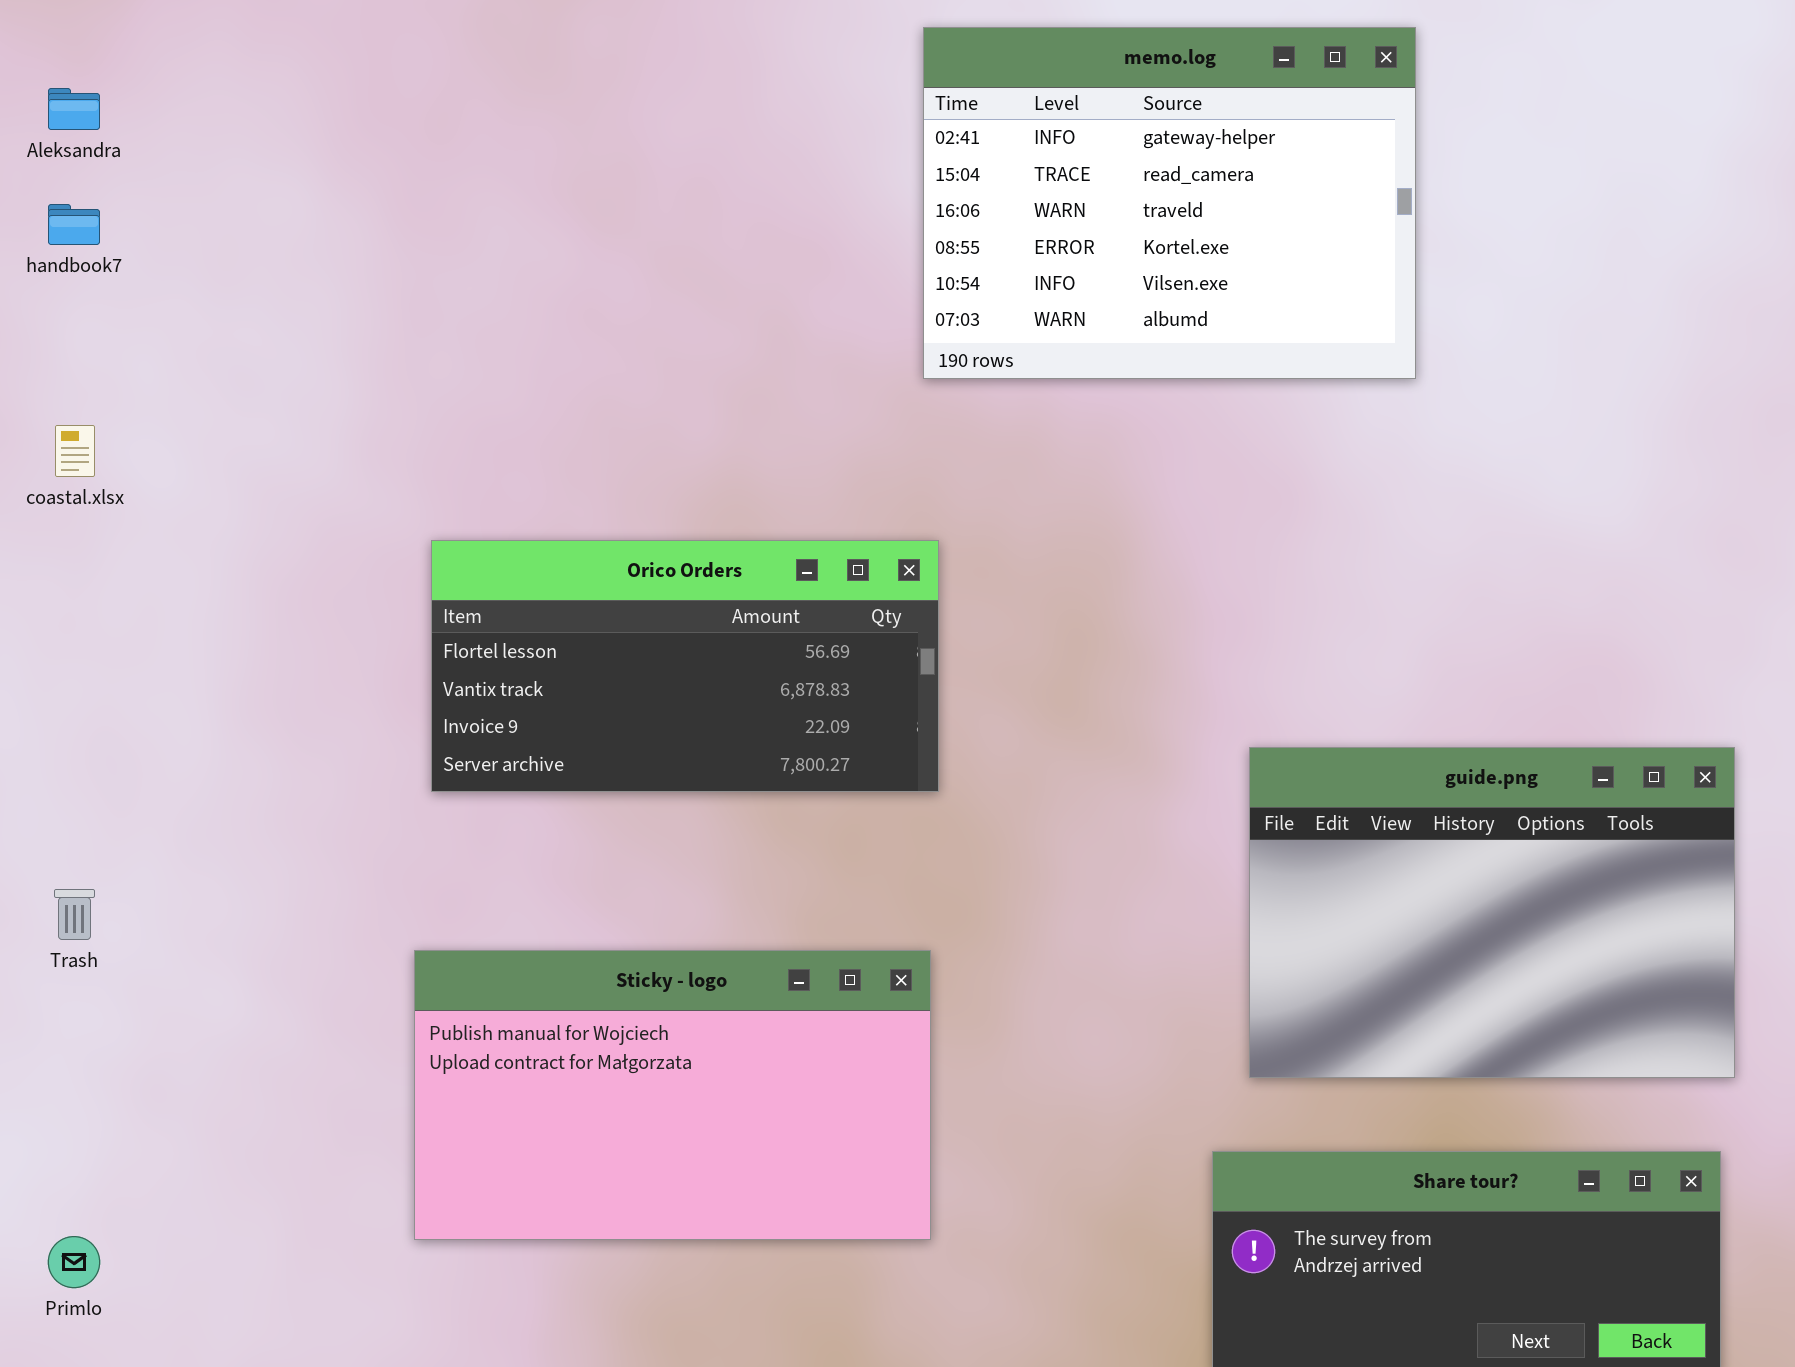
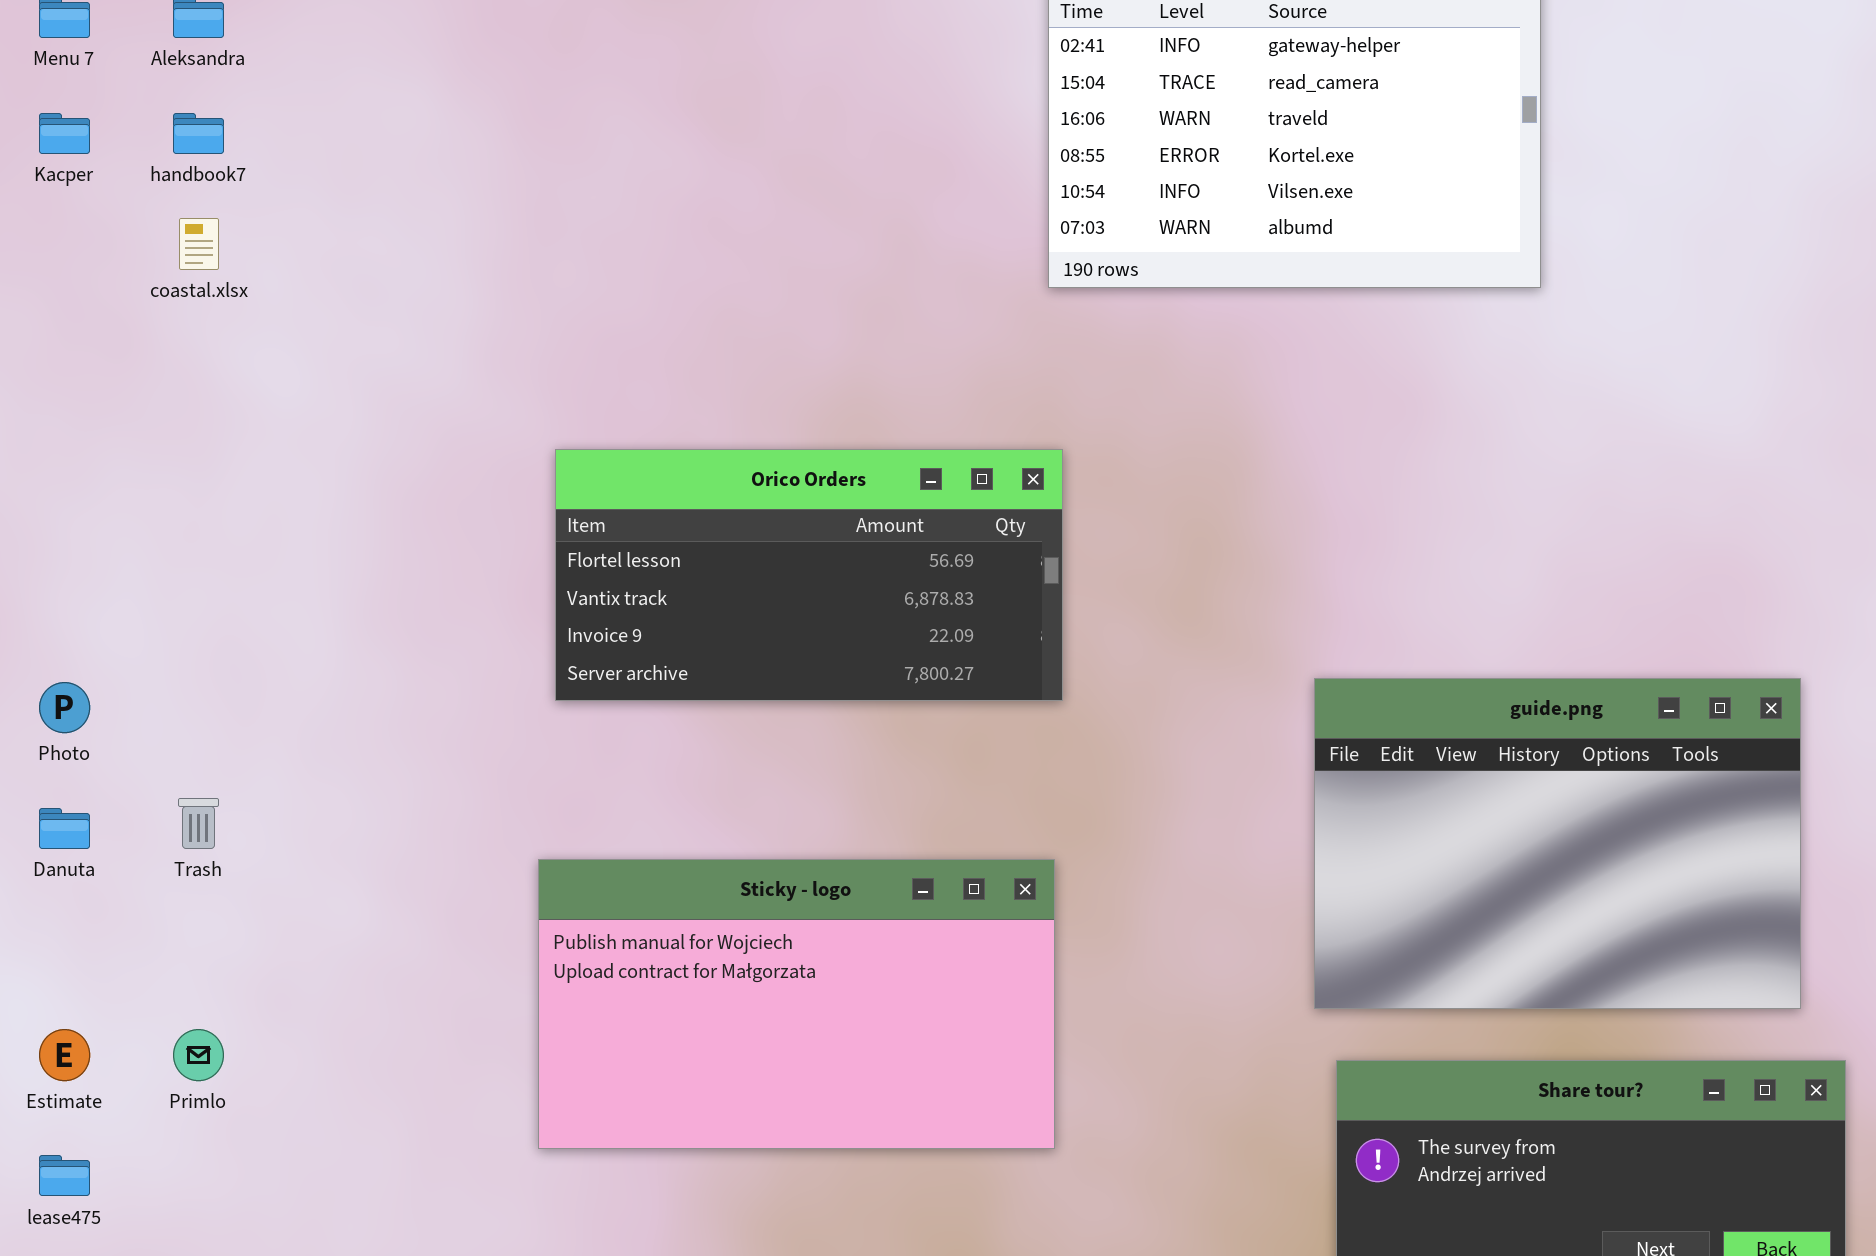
coastal.xlsx: [55,425,95,477] -> [179,218,219,270], moved
guide.png: [1249,747,1735,1078] -> [1314,678,1801,1009], moved
Primlo: [48,1236,100,1288] -> [173,1029,224,1081], moved

